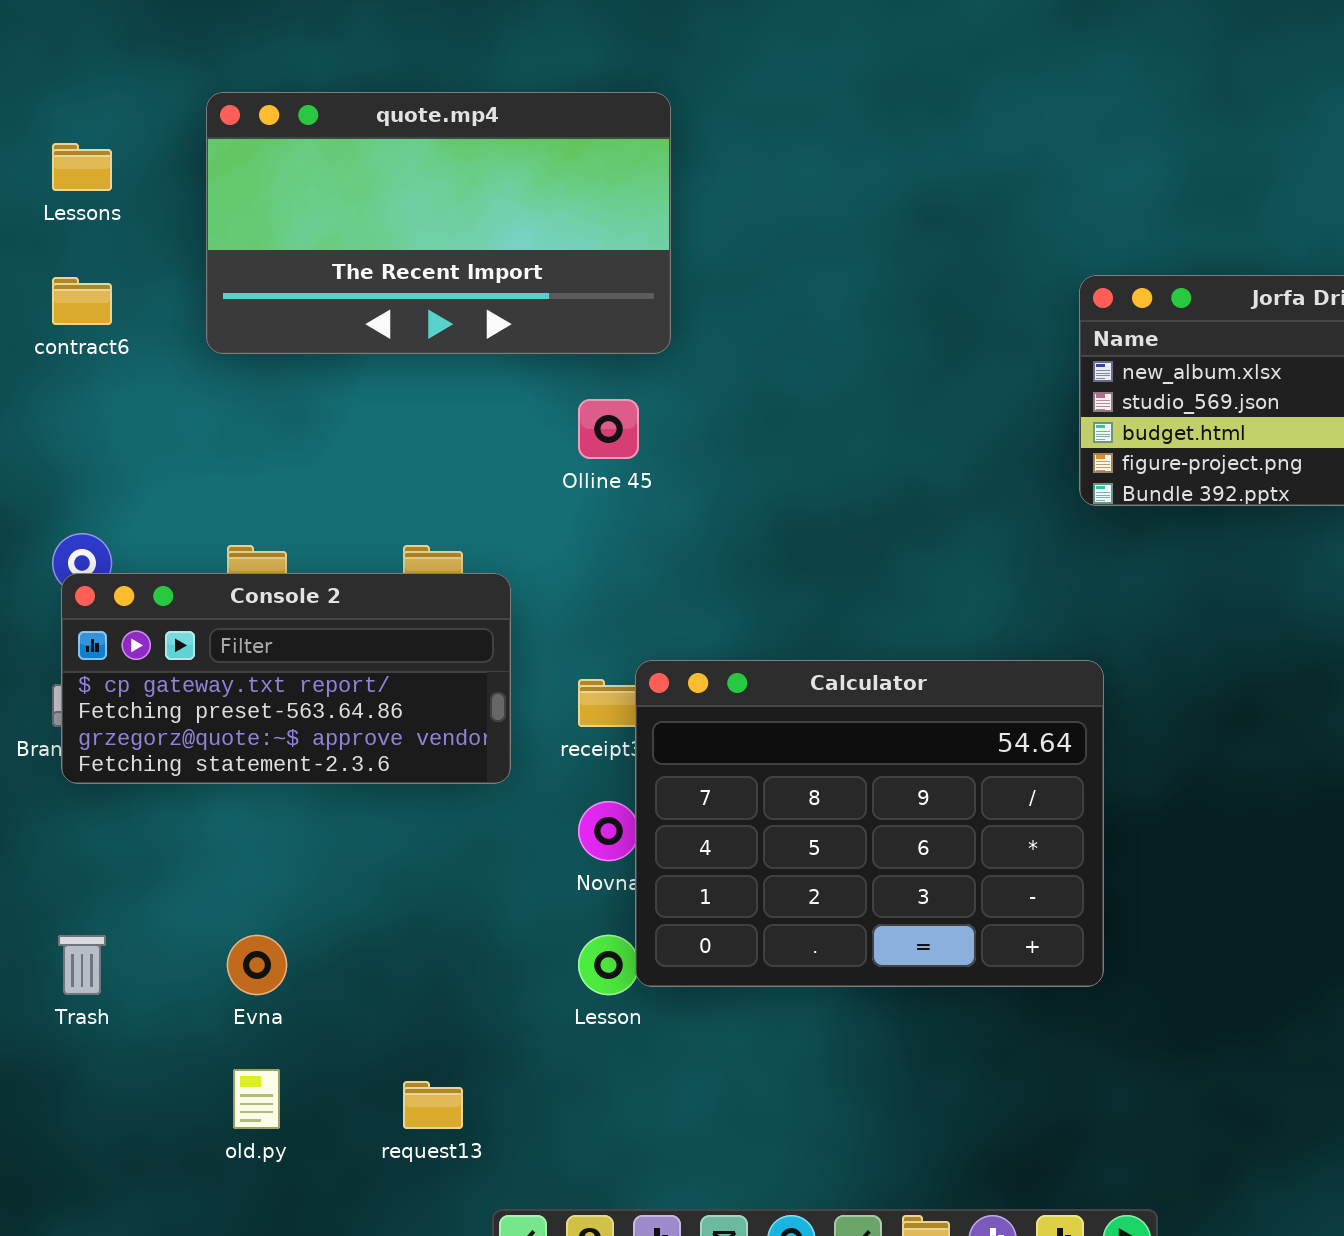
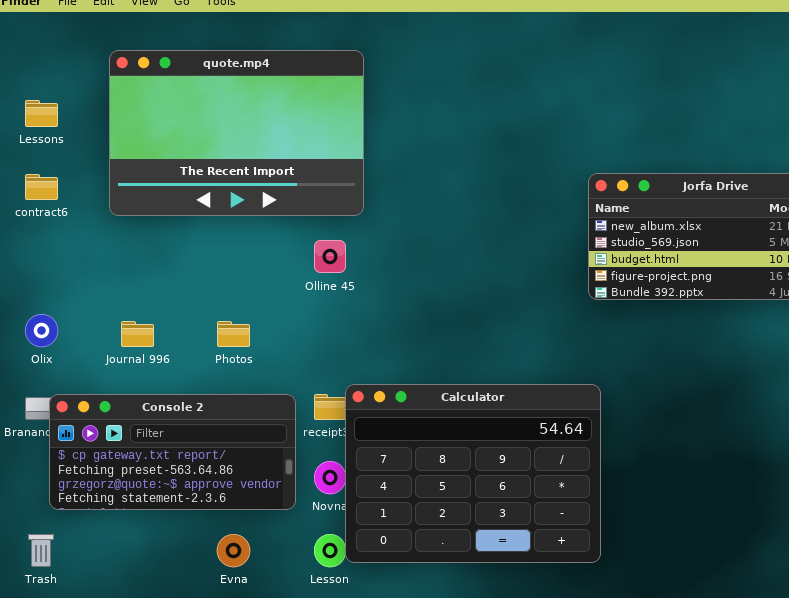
quote.mp4: [206,92,671,354] -> [109,50,364,216], resized
Console 2: [61,573,511,784] -> [49,394,296,510], moved
Evna: [227,935,287,995] -> [217,534,250,567], moved

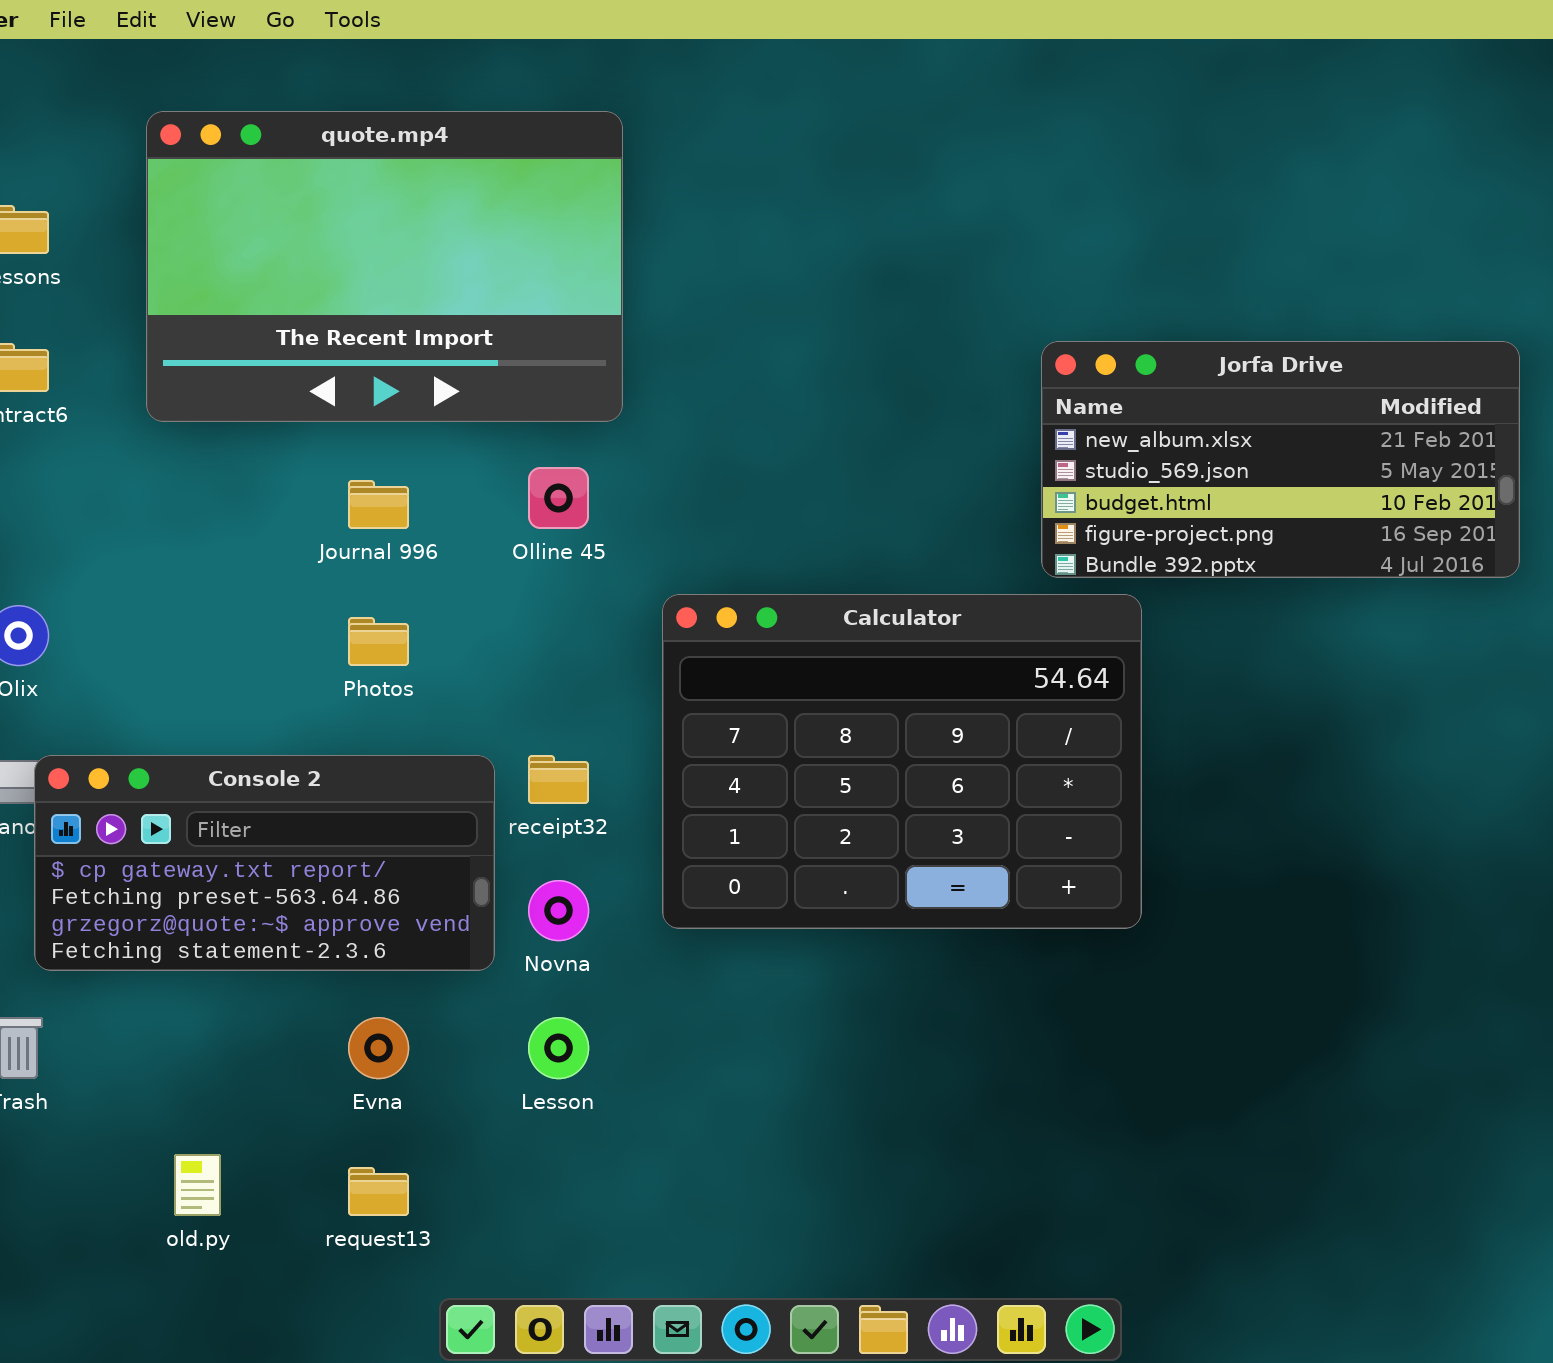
Journal 996: [121,321,154,347] -> [348,480,409,529], moved
Calculator: [345,384,601,563] -> [662,594,1142,929], moved

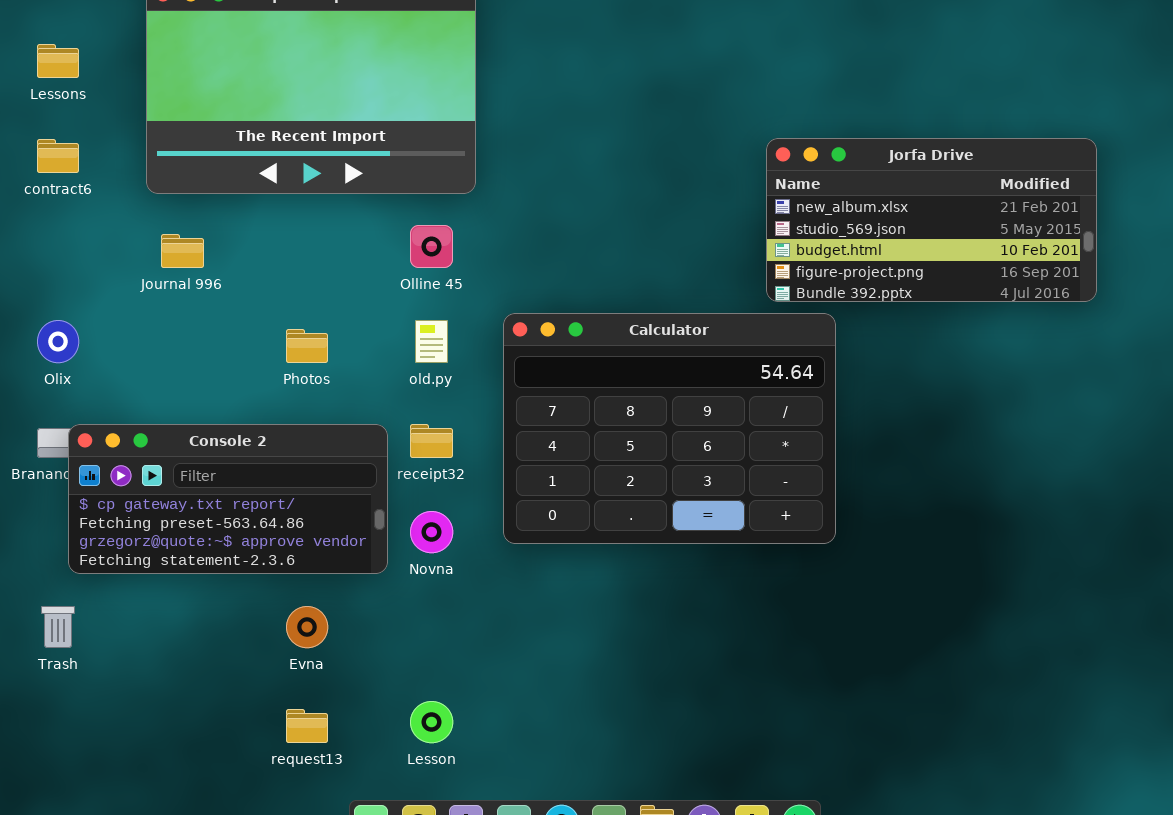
Journal 996: [348,480,409,529] -> [161,234,204,268], moved
Lesson: [528,1017,589,1079] -> [410,701,453,743], moved
old.py: [174,1154,221,1216] -> [415,320,448,363], moved

